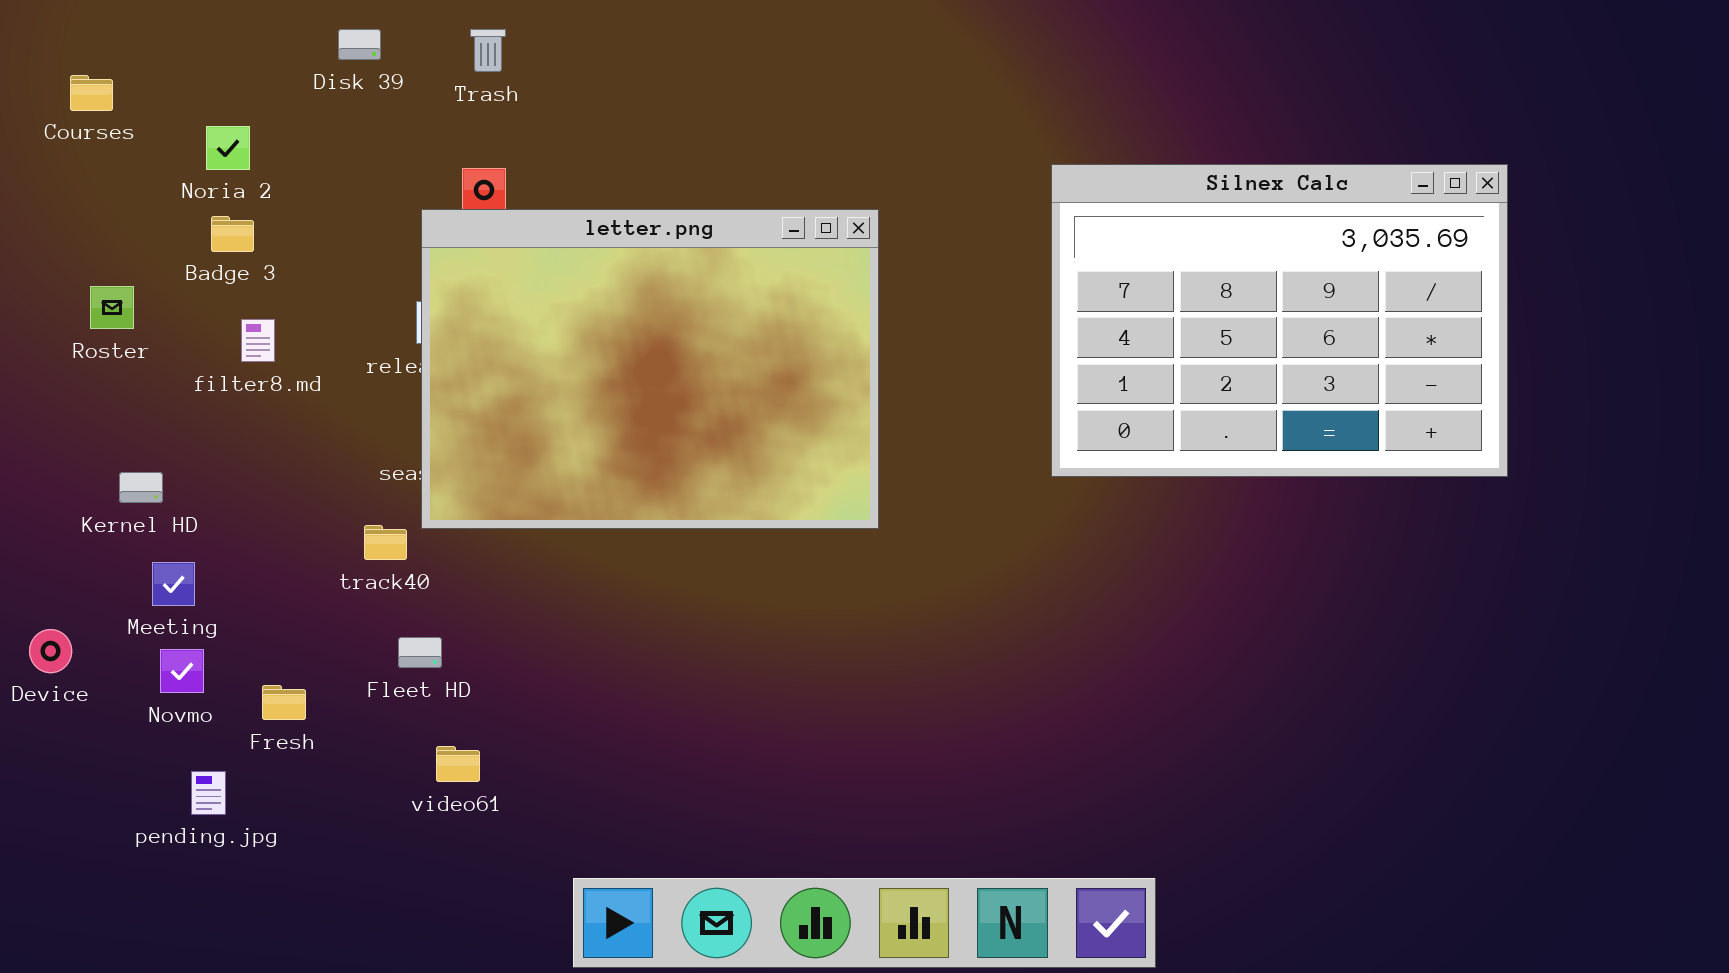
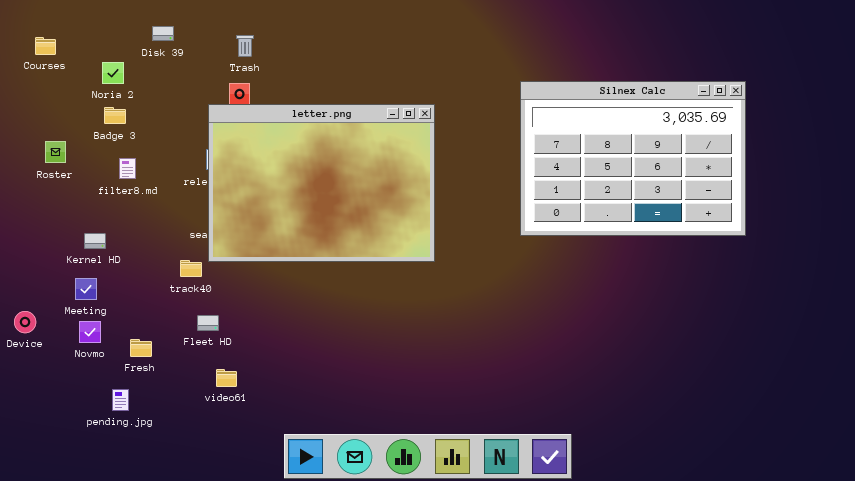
Disk 39: [338,29,381,60] -> [152,26,174,41], moved
Trash: [470,29,506,72] -> [236,35,254,57], moved
Kernel HD: [119,472,163,503] -> [84,233,106,249], moved
pending.jpg: [191,771,226,815] -> [112,389,129,411], moved

